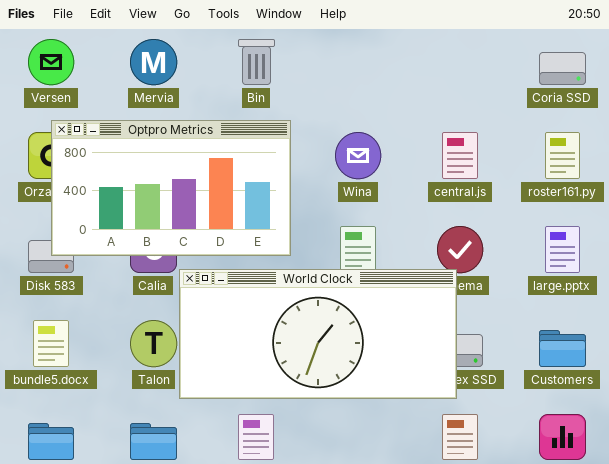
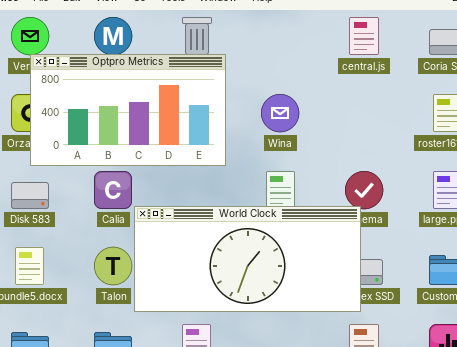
Optpro Metrics: [51,120,291,256] -> [30,54,226,166], moved
central.js: [442,132,478,179] -> [349,17,379,55], moved

